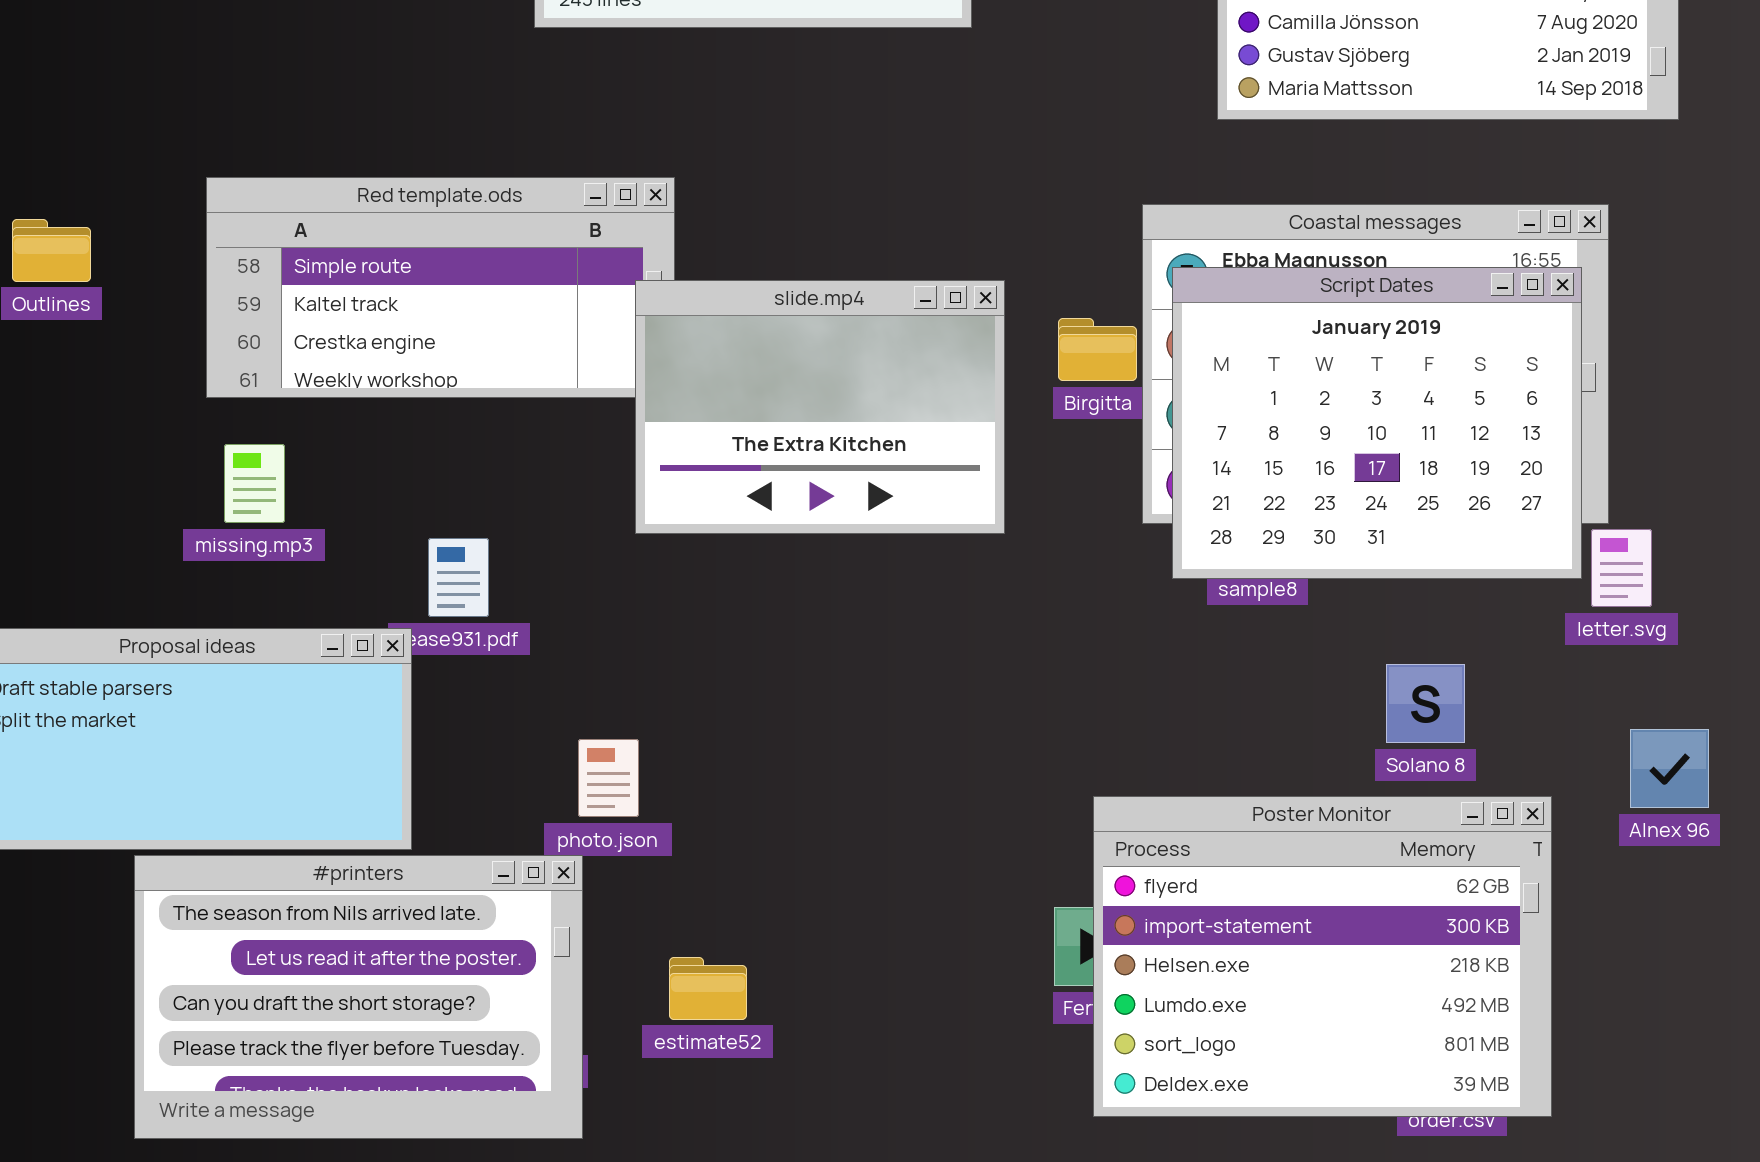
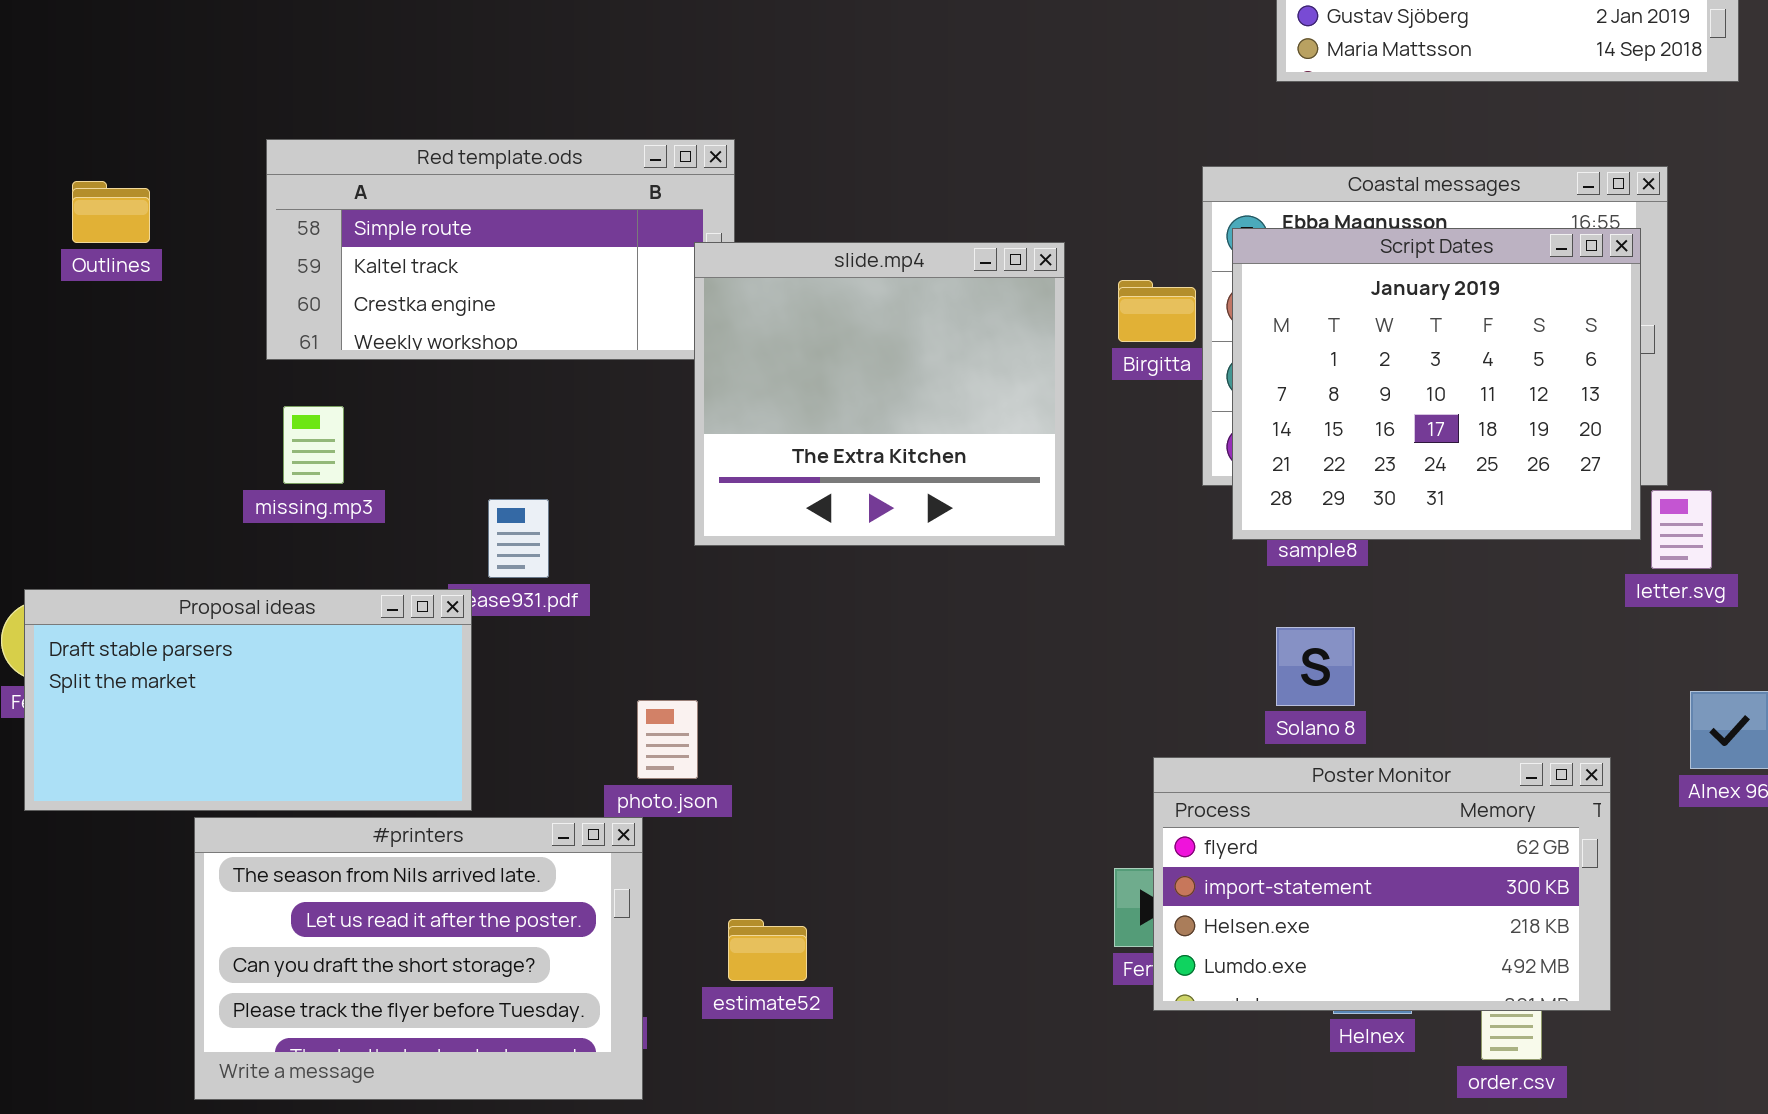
slide.mp4: [635,280,1005,534] -> [694,242,1065,546], resized
Solano 8: [1386,664,1465,743] -> [1276,627,1355,706], moved
Poster Monitor: [1093,796,1552,1117] -> [1153,757,1611,1011], resized

